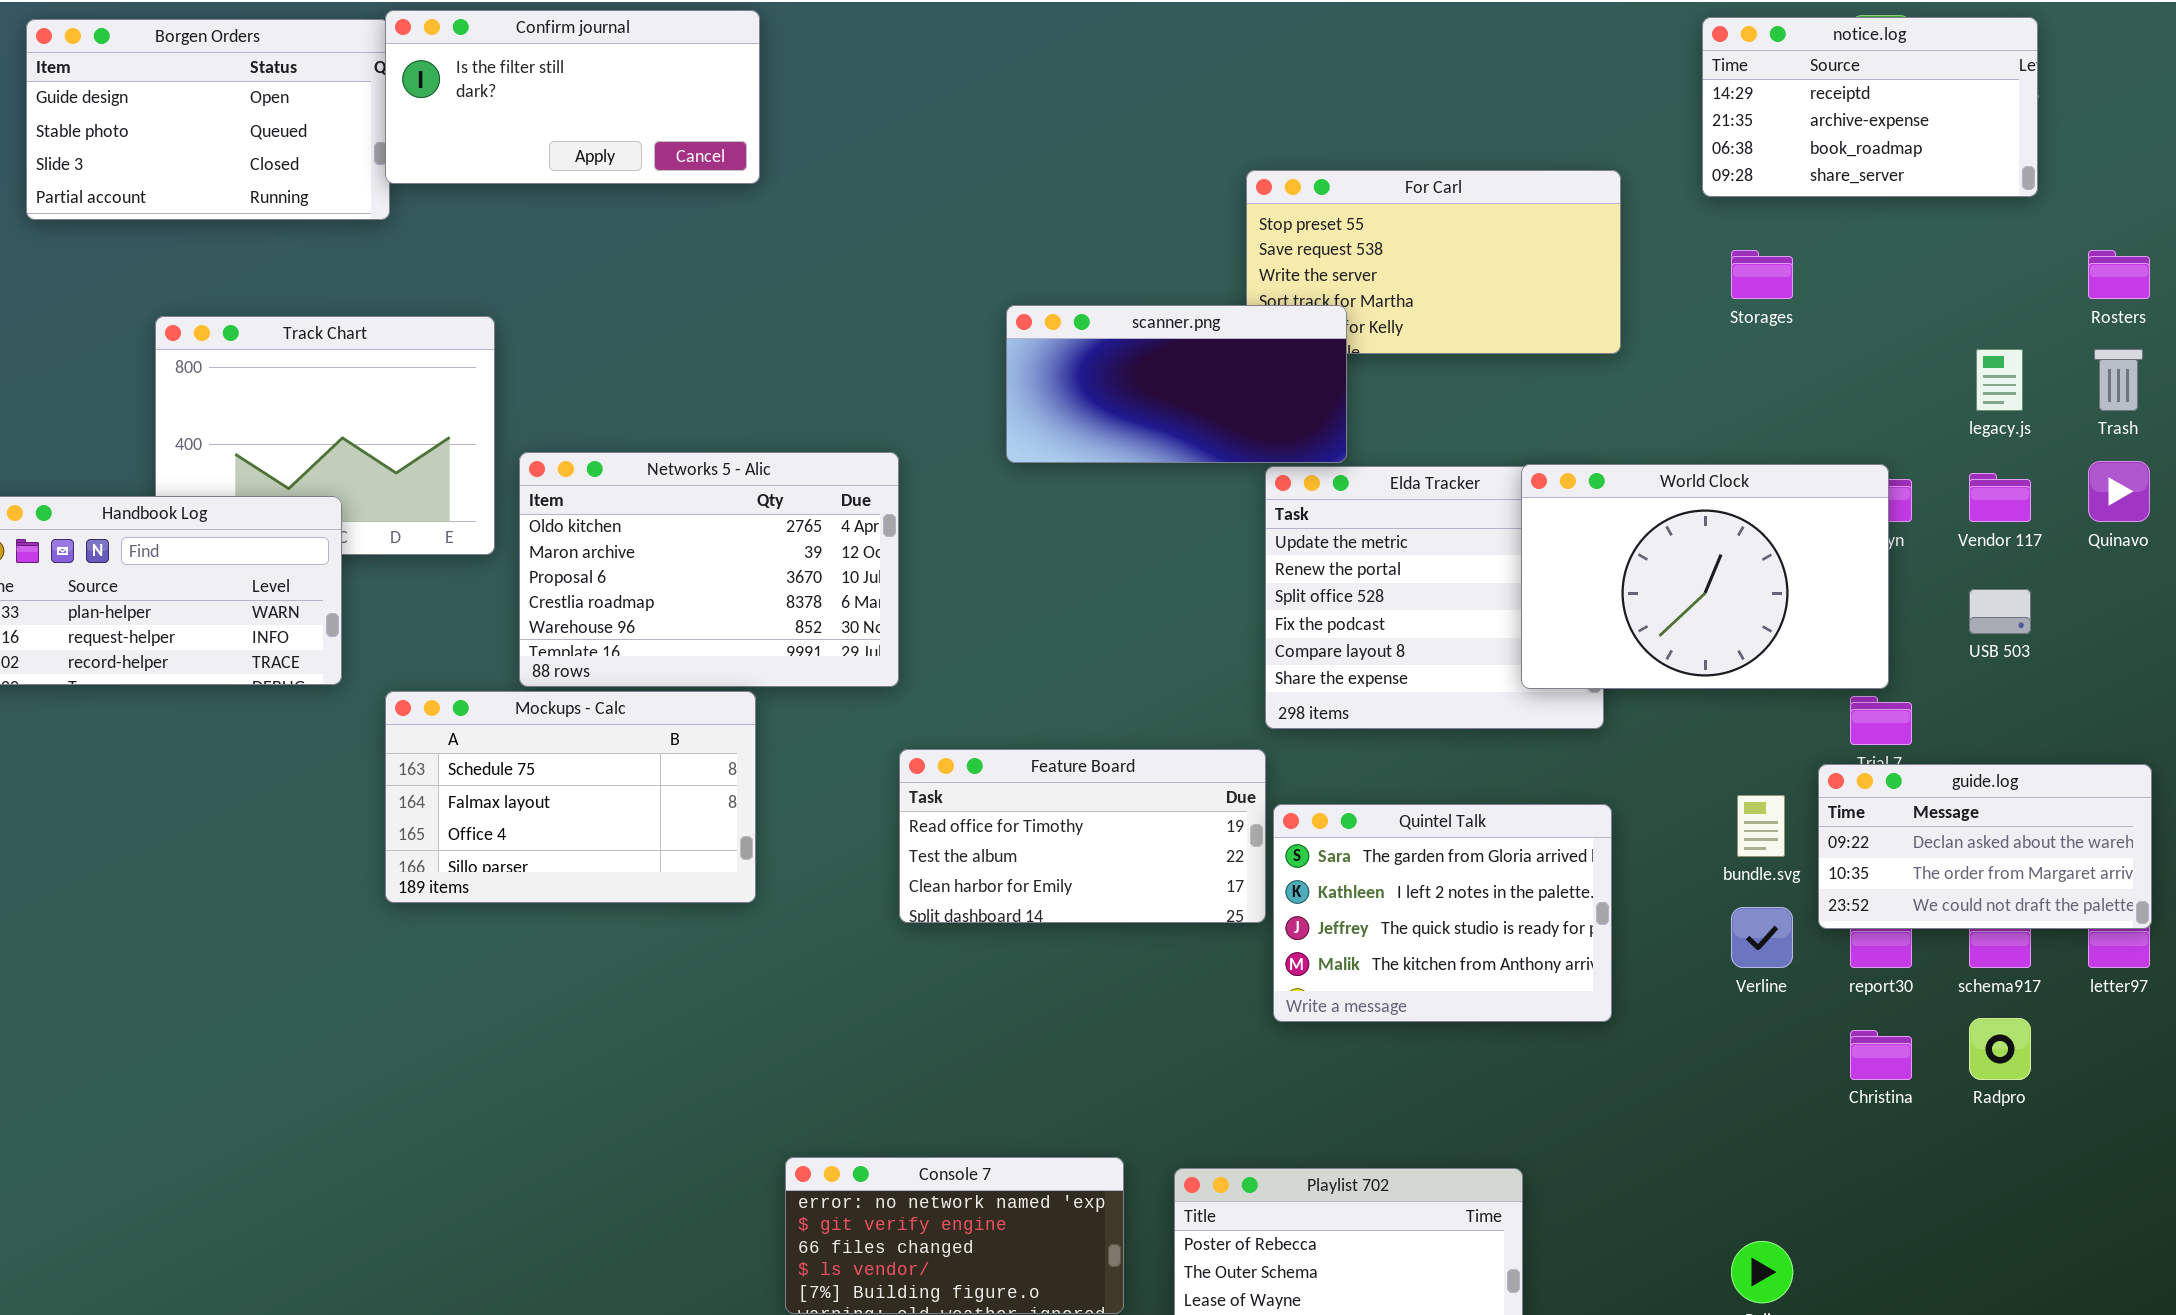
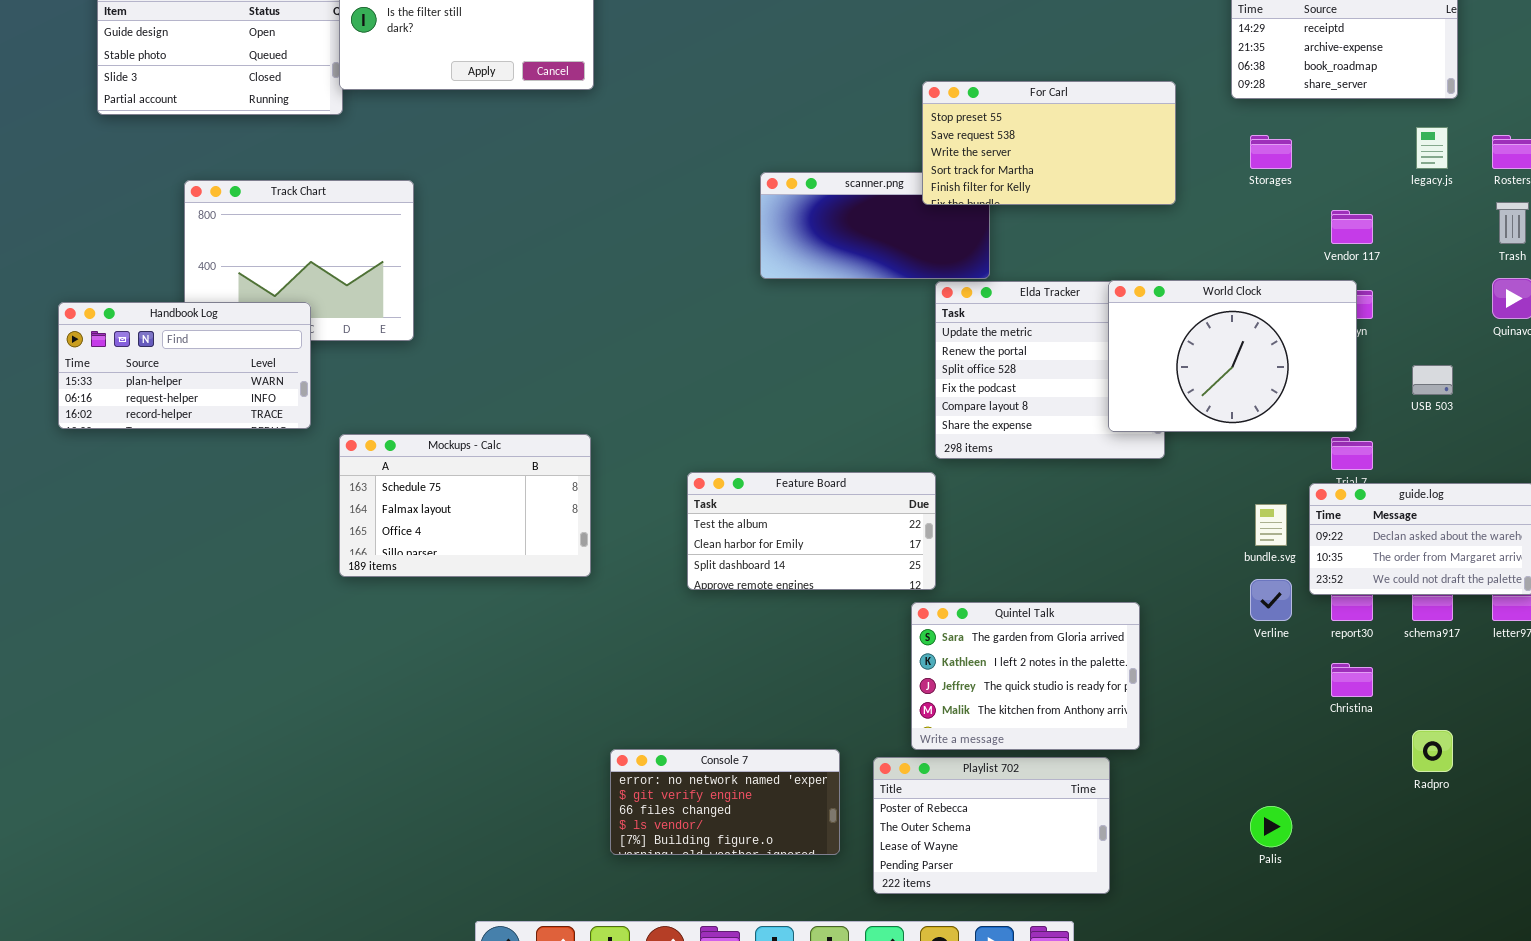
For Carl: [1246,170,1621,354] -> [922,81,1176,205], raised
legacy.js: [1976,349,2023,411] -> [1416,127,1448,169], moved
Networks 5 - Alic: [519,452,899,687] -> none, closed
Vendor 117: [1969,473,2031,522] -> [1331,210,1373,244], moved
Feature Board: [899,749,1266,923] -> [687,472,936,590], scrolled down 1 row
Quintel Talk: [1273,804,1612,1022] -> [911,602,1140,750], moved
Radpro: [1969,1018,2031,1080] -> [1412,730,1453,772], moved

